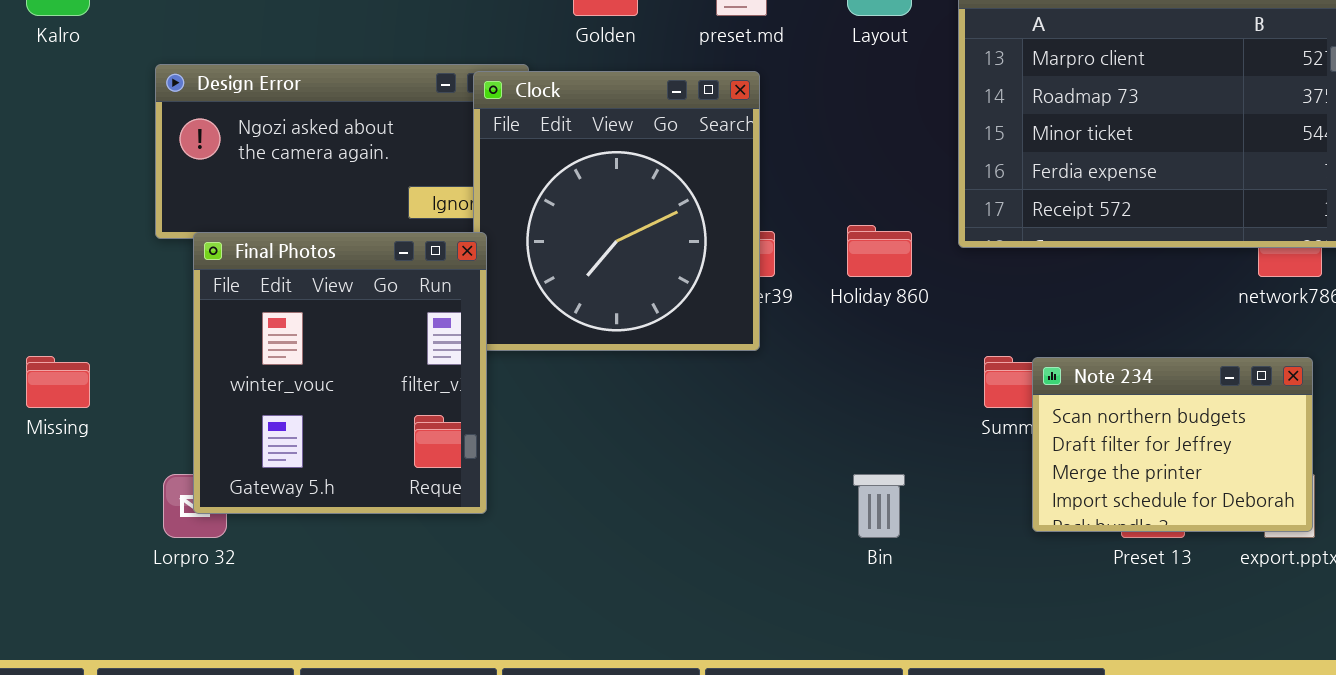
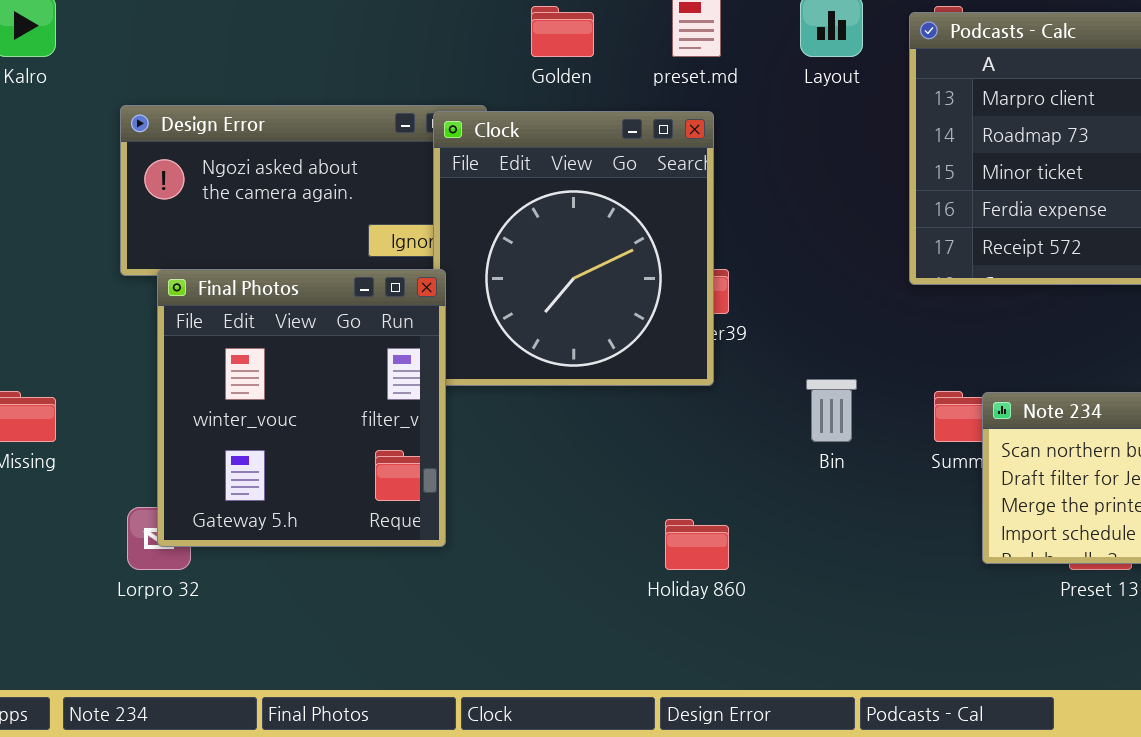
Holiday 860: [847,225,912,277] -> [665,519,729,570], moved
Bin: [853,474,905,538] -> [806,379,857,442], moved

